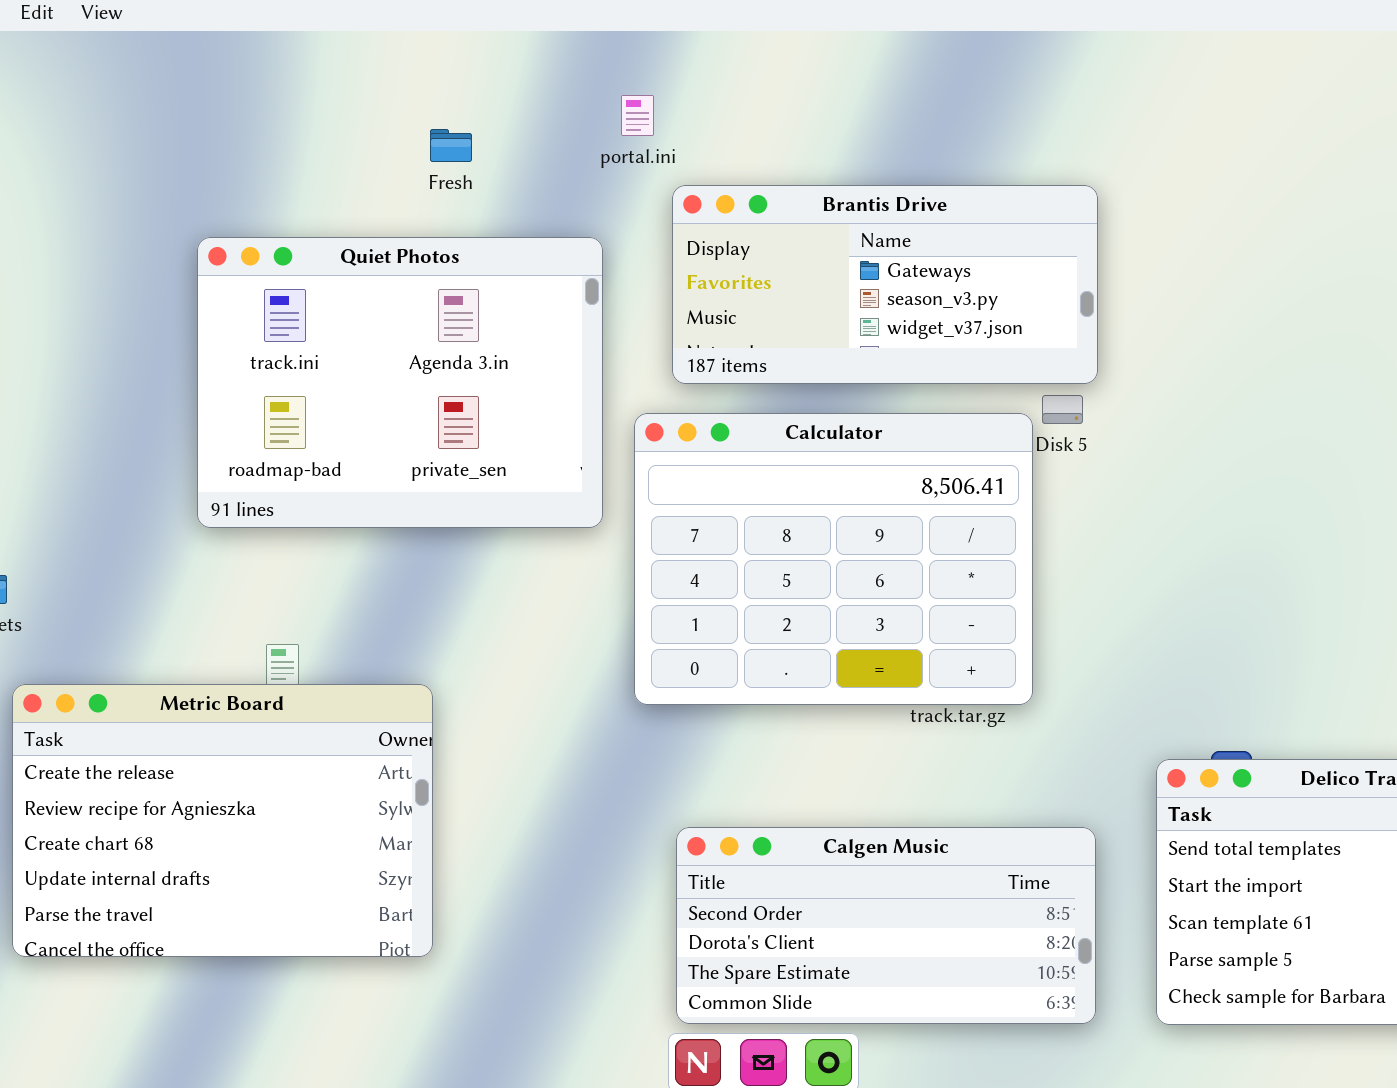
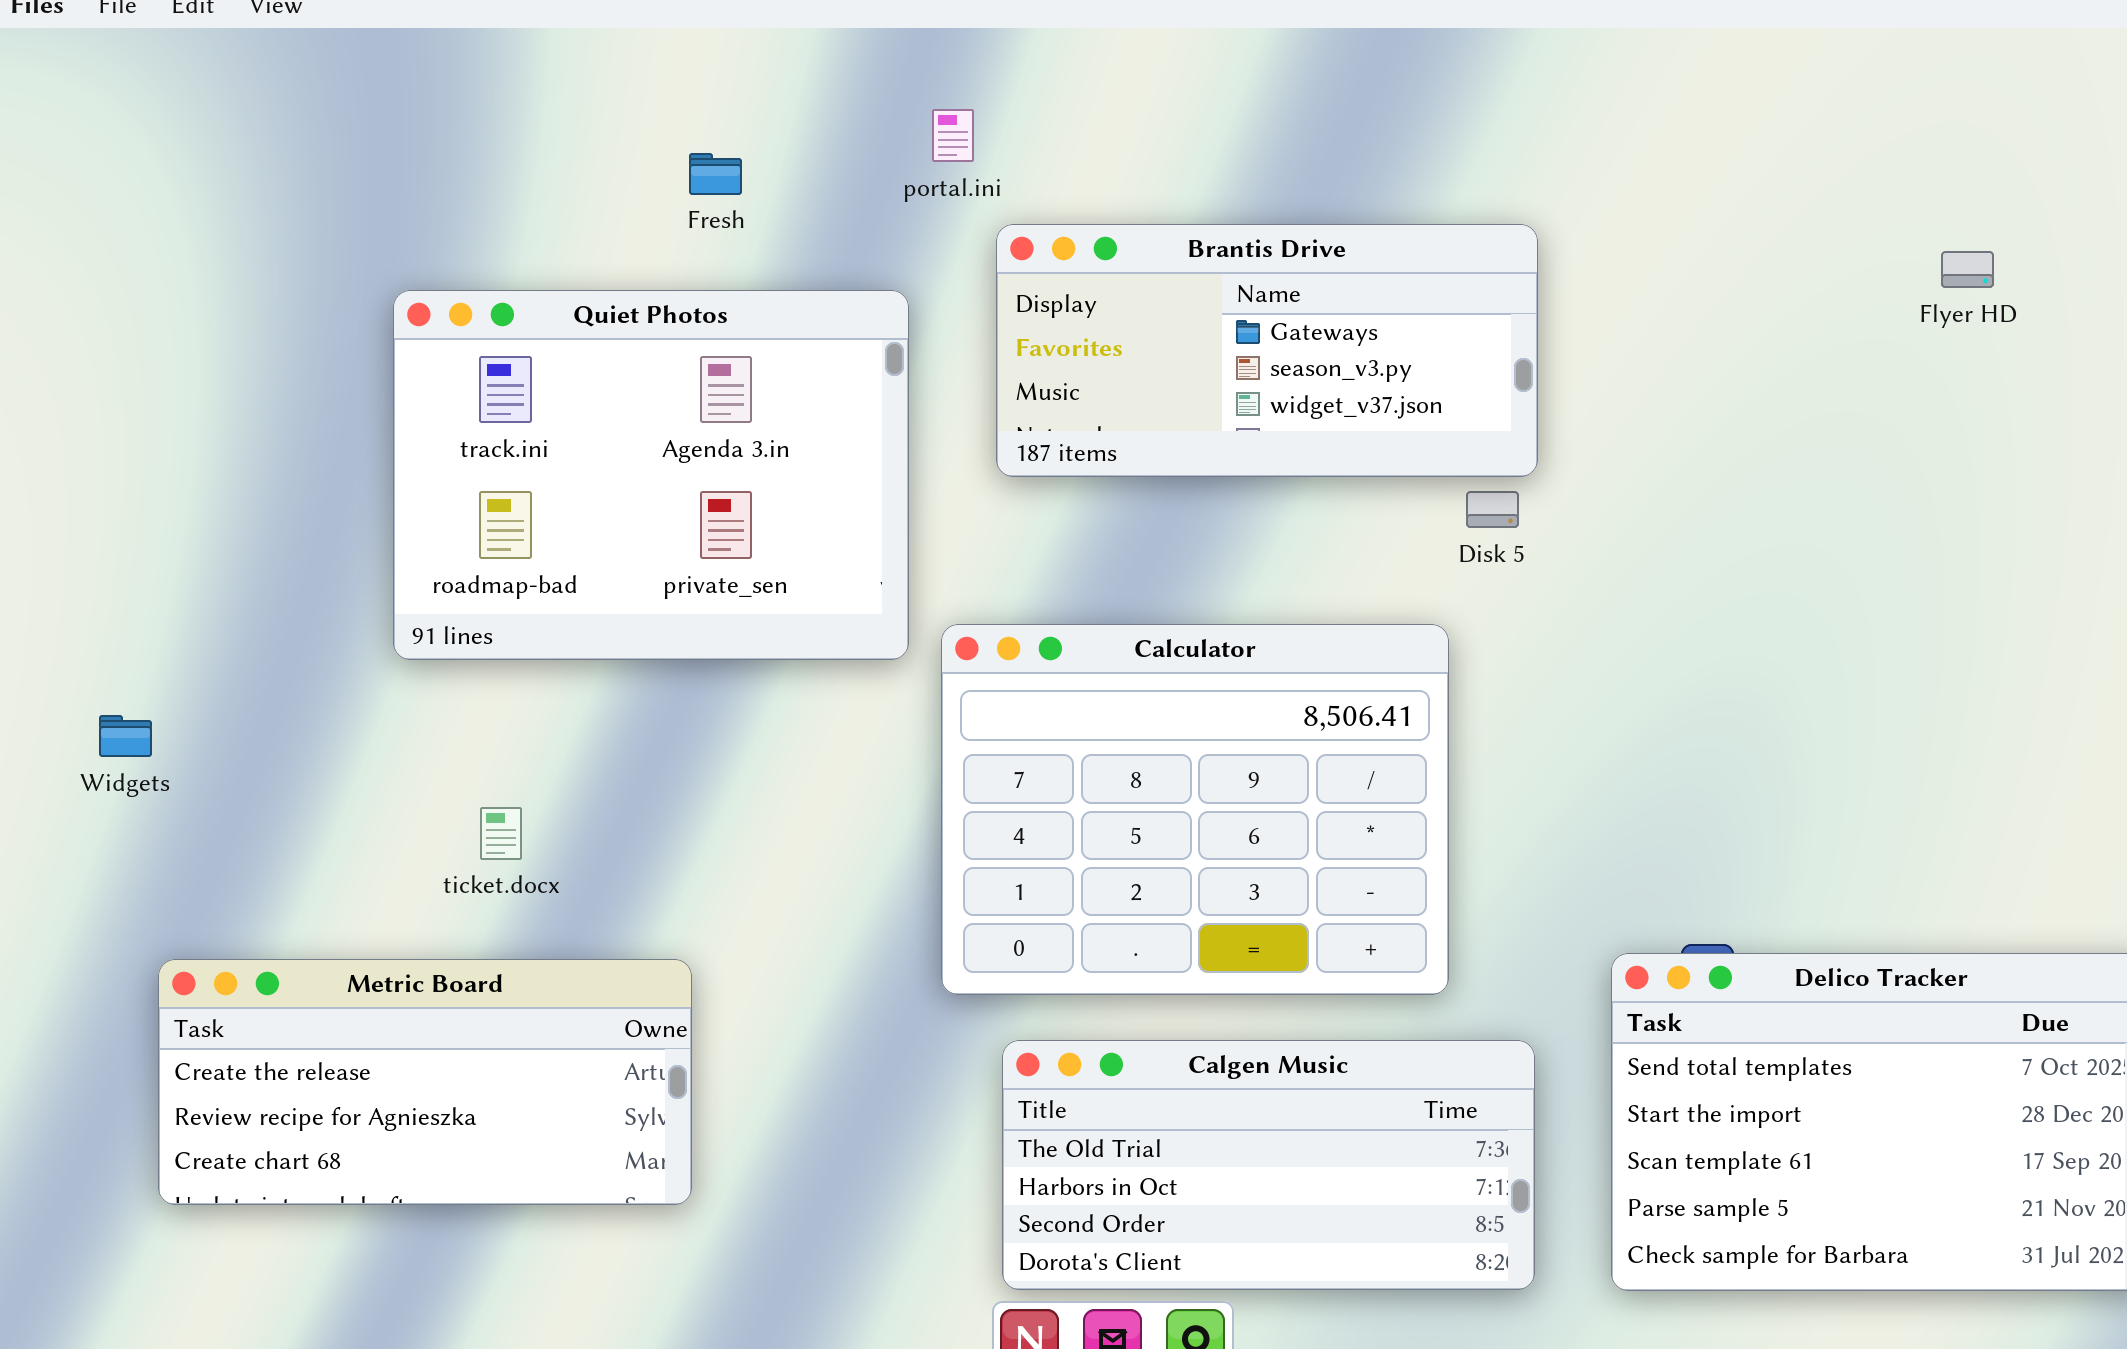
Calculator: [634,413,1033,705] -> [941,624,1449,995], moved
Metric Board: [12,684,433,957] -> [158,959,692,1205], resized
Calgen Music: [676,827,1096,1024] -> [1002,1040,1535,1290], scrolled up 2 rows

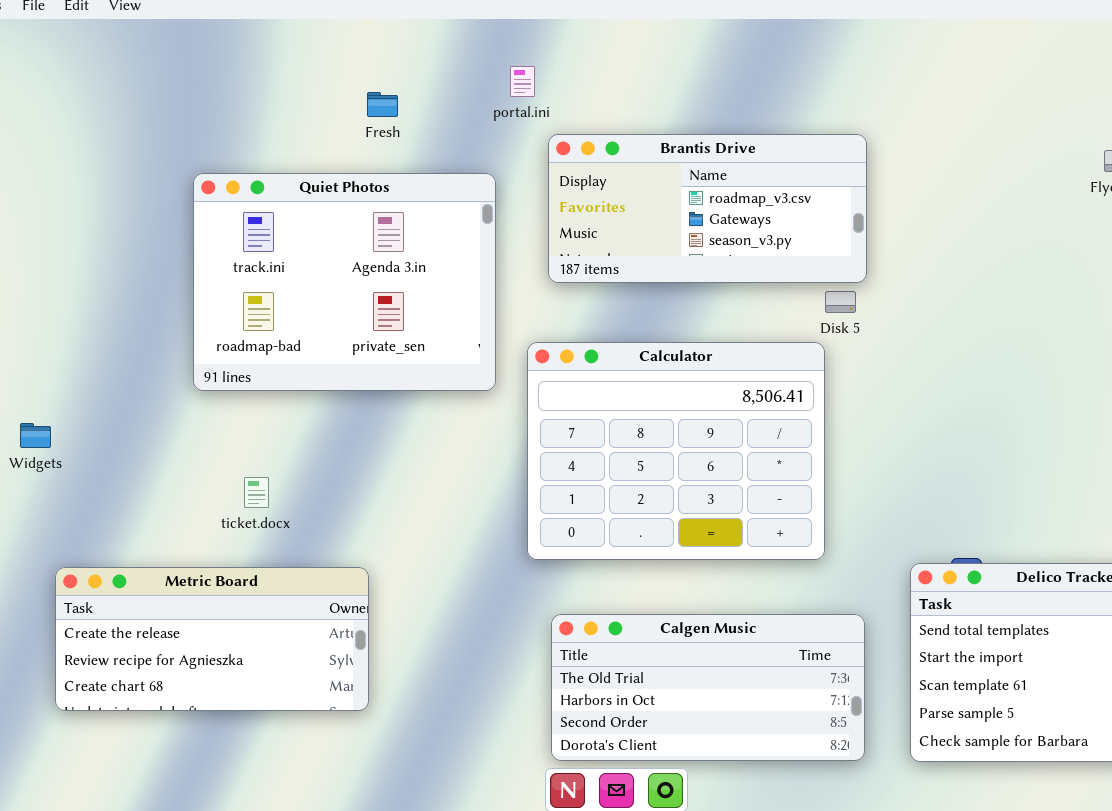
Brantis Drive: [996,224,1538,477] -> [548,134,867,283], scrolled up 1 row
Calculator: [941,624,1449,995] -> [527,342,825,560], moved

